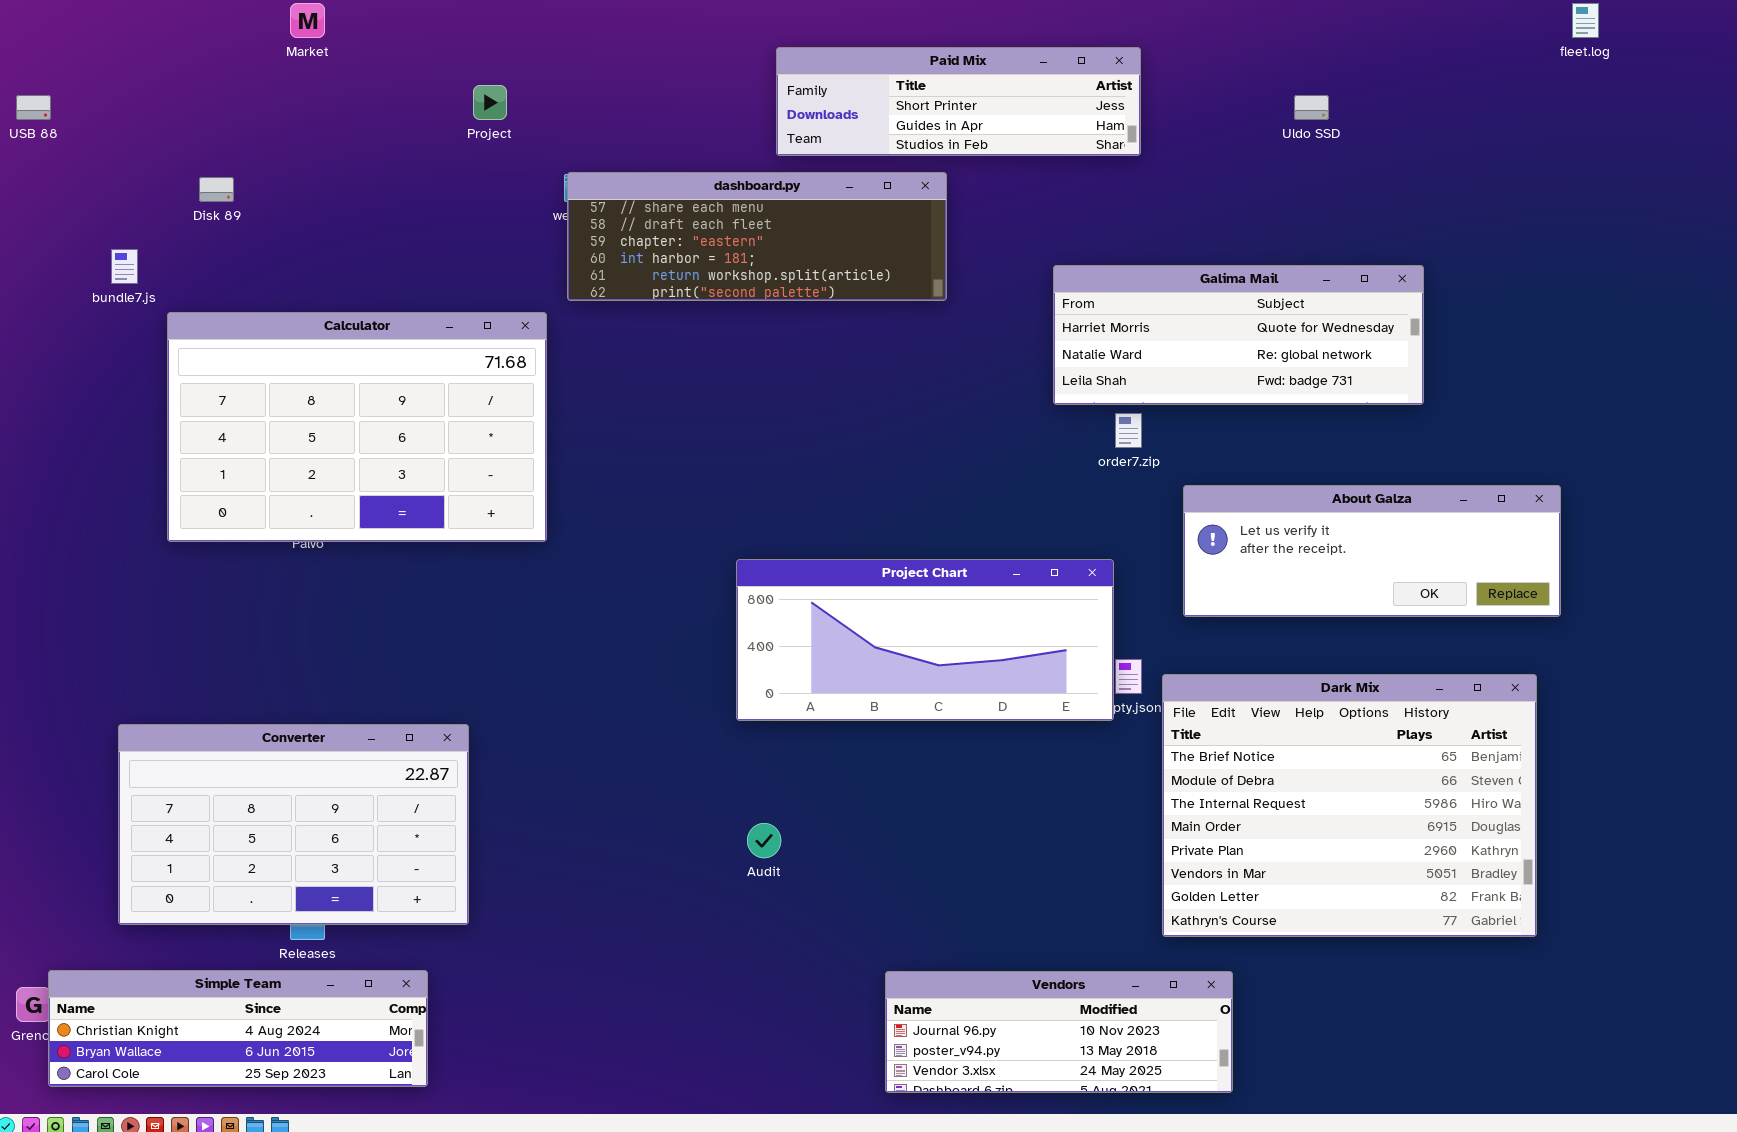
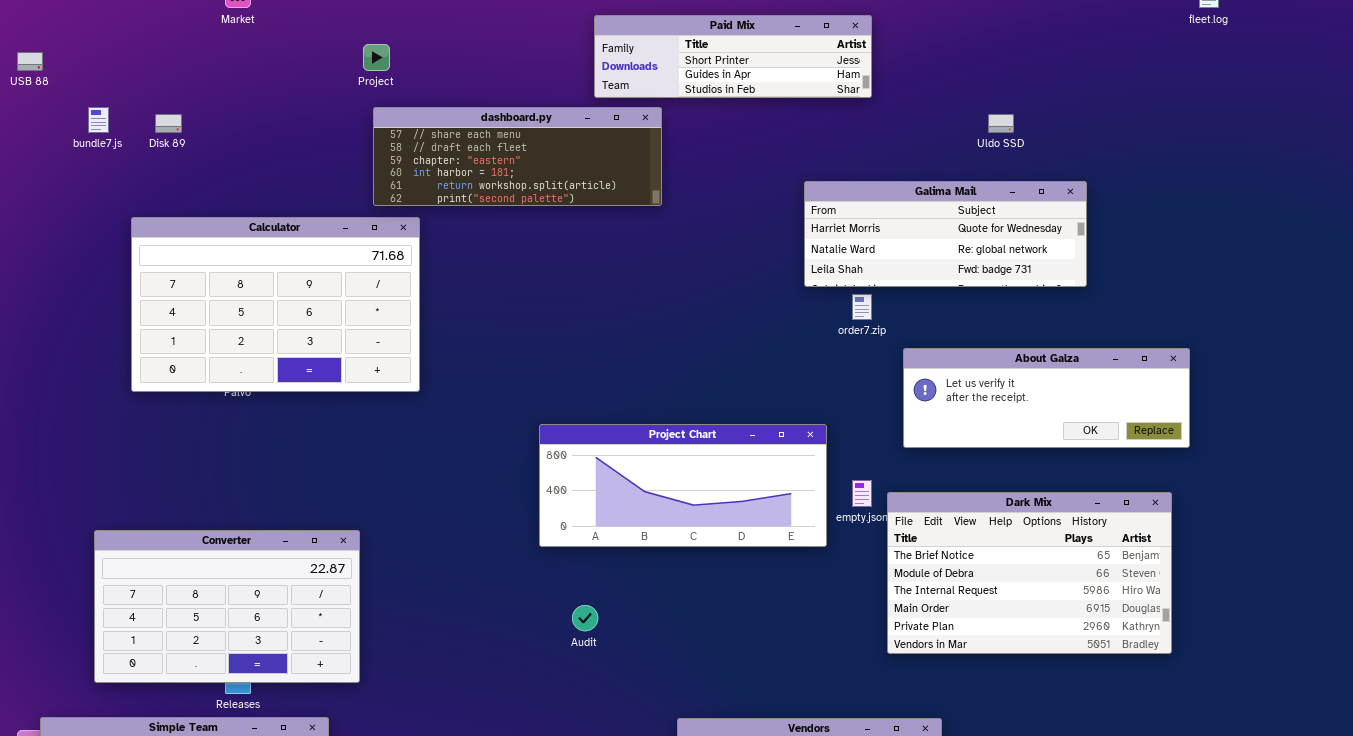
Uldo SSD: [1294,95,1329,120] -> [988,114,1014,133], moved
dashboard.py: [567,172,947,301] -> [373,107,662,206], moved
bundle7.js: [111,249,138,284] -> [88,107,109,133], moved
Project Chart: [736,559,1114,721] -> [539,424,827,547], moved
Dark Mix: [1162,674,1537,937] -> [887,492,1172,654], resized

